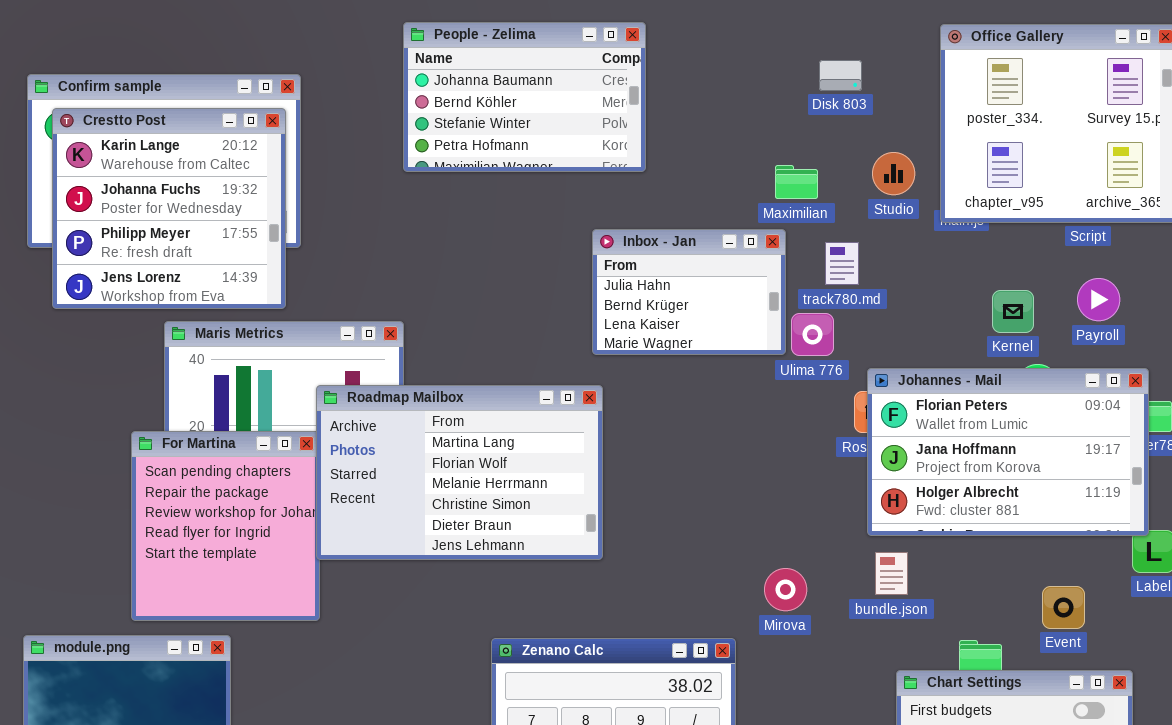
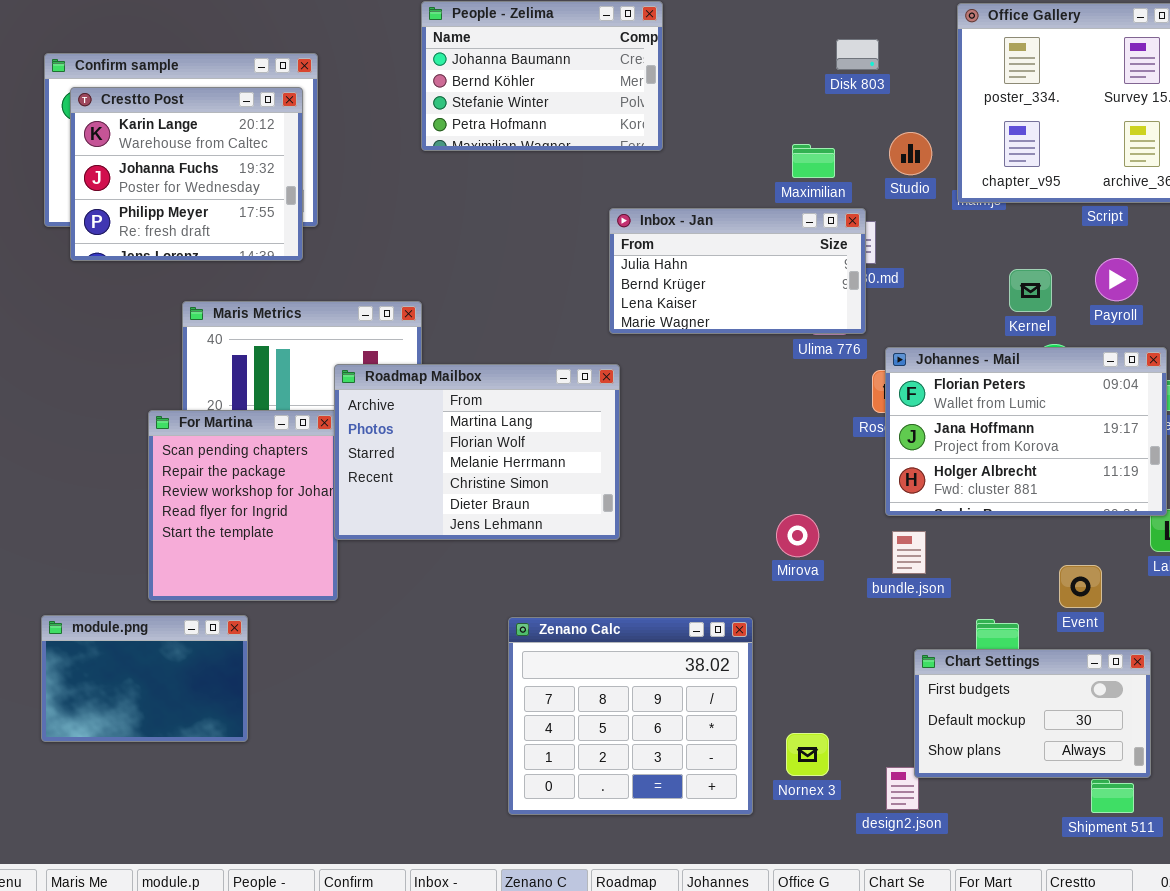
Crestto Post: [52,108,286,309] -> [70,87,303,261], resized
Inbox - Jan: [592,229,786,355] -> [609,208,866,334], resized
Mirova: [764,568,807,611] -> [776,514,819,557], moved

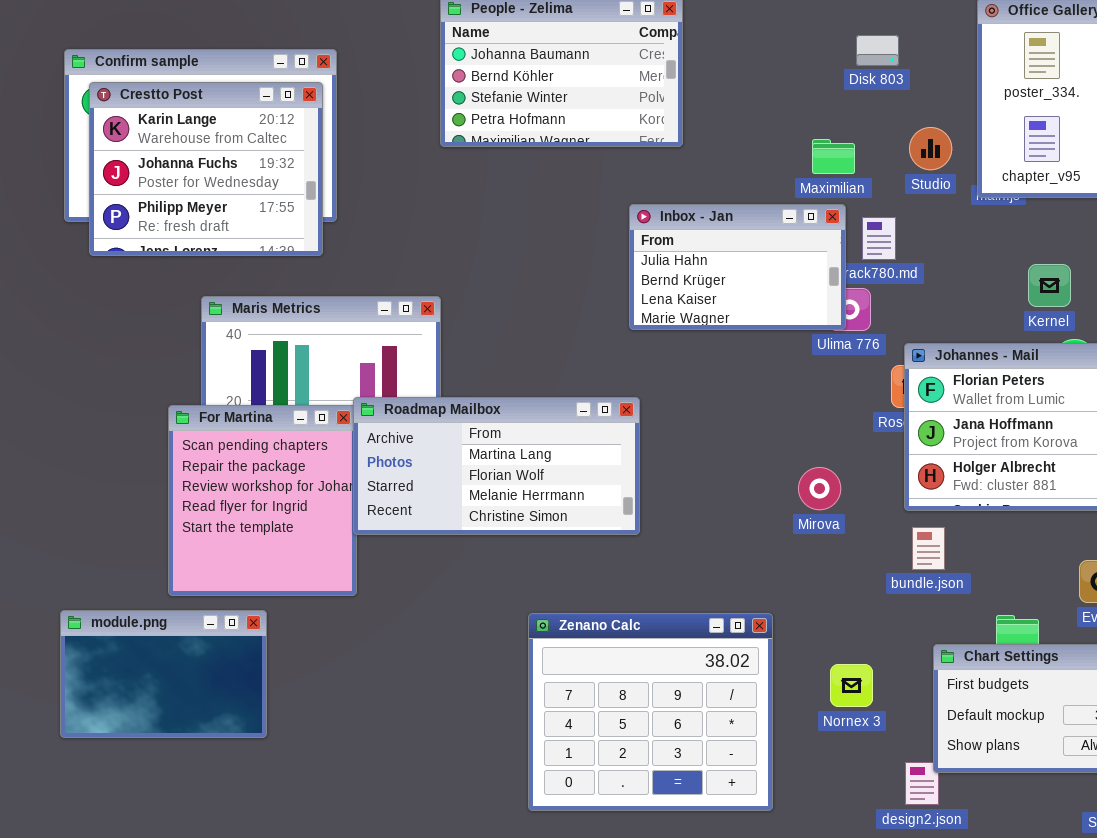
Inbox - Jan: [609,208,866,334] -> [629,204,846,330], resized
Roadmap Mailbox: [334,364,620,540] -> [353,397,640,535], resized
Mirova: [776,514,819,557] -> [798,467,841,510], moved
Nornex 3: [786,733,829,776] -> [830,664,873,707], moved

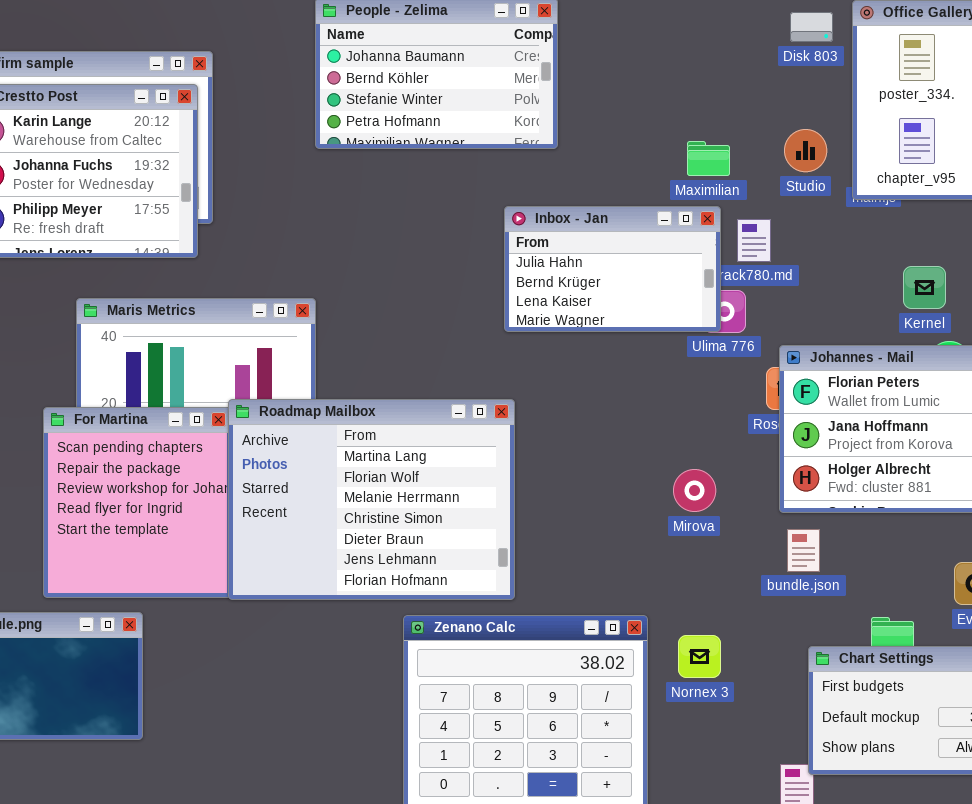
Disk 803: [856,35,899,66] -> [790,12,833,42], moved
Roadmap Mailbox: [353,397,640,535] -> [228,399,515,600], resized
Nornex 3: [830,664,873,707] -> [678,635,721,678], moved

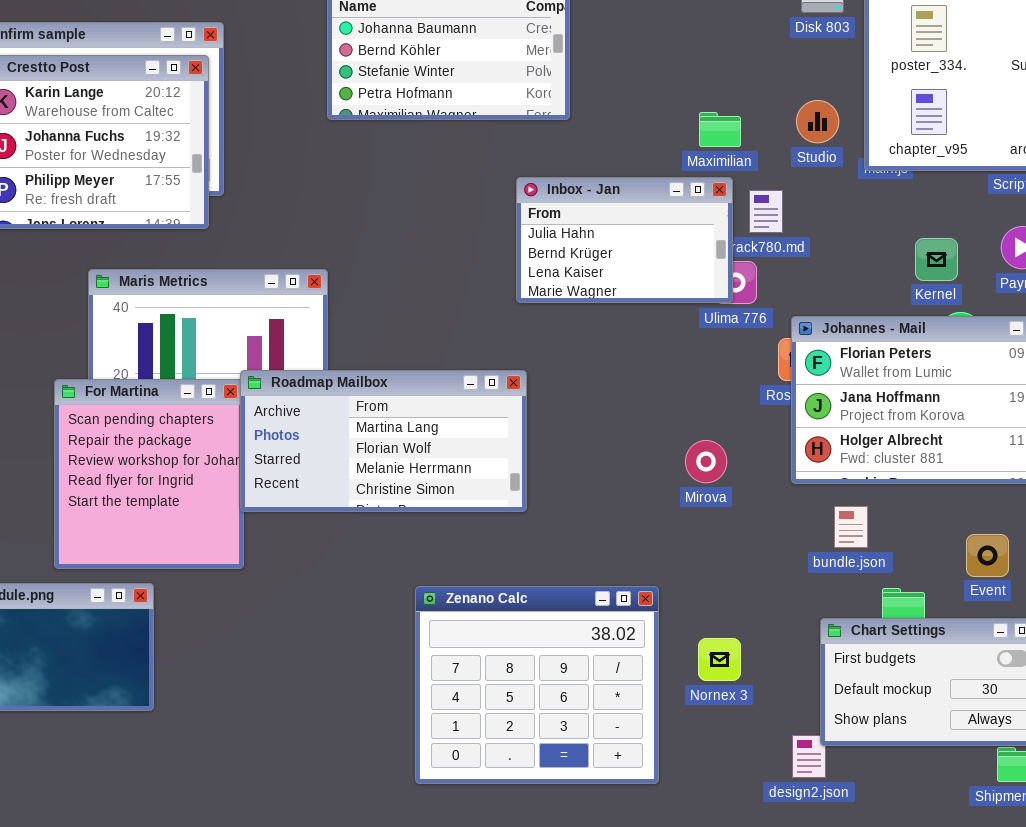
Roadmap Mailbox: [228,399,515,600] -> [240,370,527,512], resized
bundle.json: [787,529,820,572] -> [834,506,868,548], moved
Nornex 3: [678,635,721,678] -> [698,638,741,681], moved

